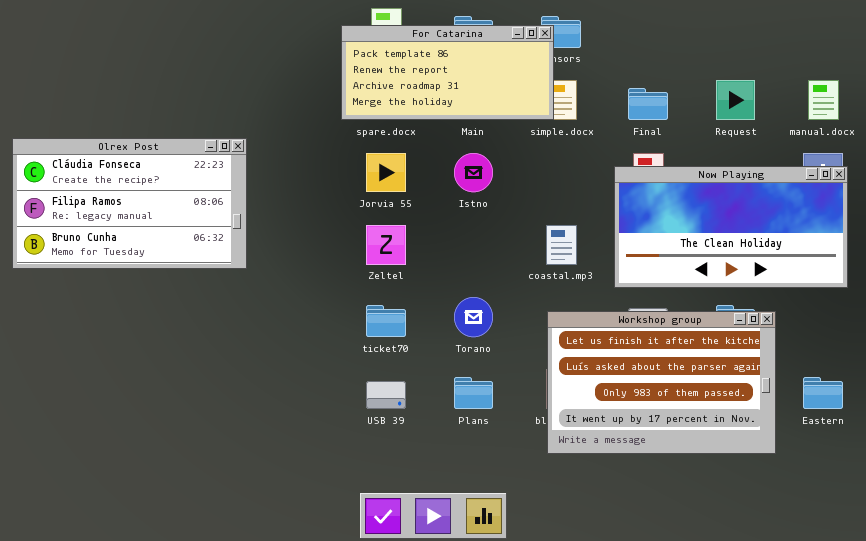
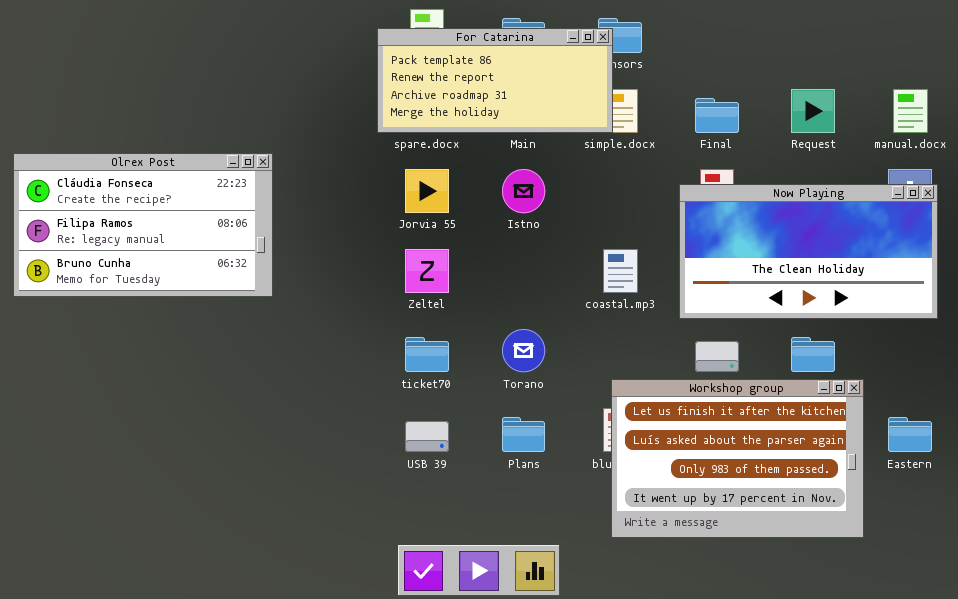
Workshop group: [547,311,776,454] -> [611,379,864,538], moved

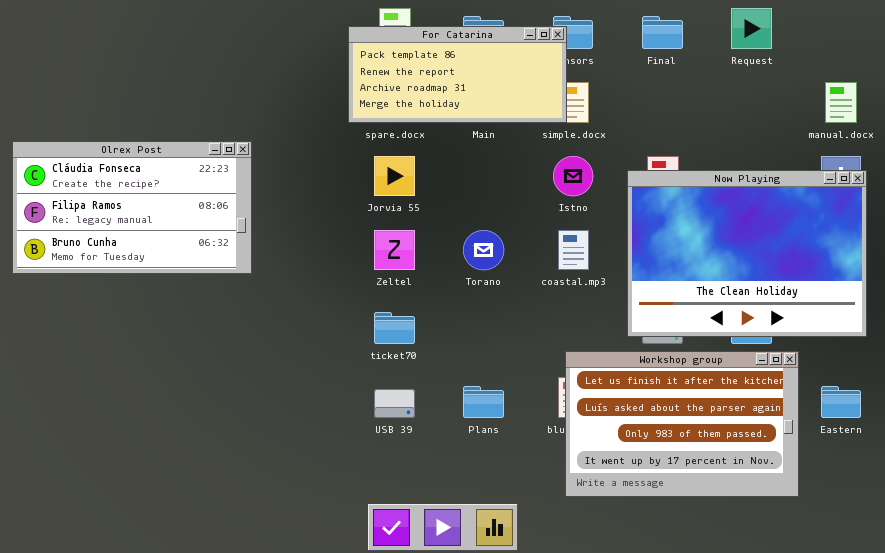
Request: [791,89,835,133] -> [731,8,772,49], moved
Final: [695,98,739,133] -> [642,16,683,49], moved
Istno: [502,169,545,213] -> [553,156,593,196], moved
Now Playing: [679,184,938,319] -> [627,170,867,337], resized
Torano: [502,329,545,372] -> [463,230,504,270], moved

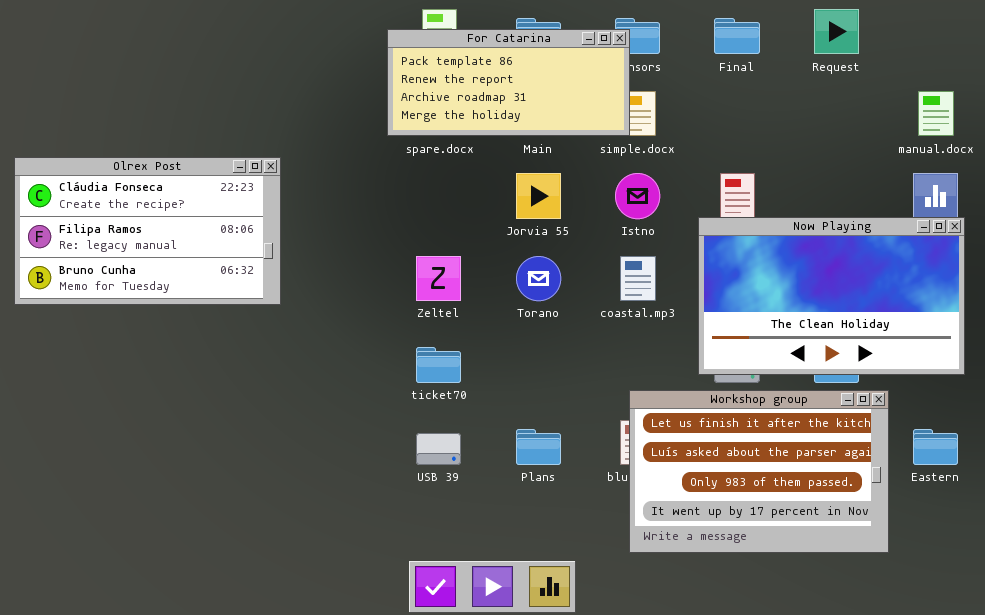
Jorvia 55: [374,156,415,196] -> [516,173,561,219], moved
Now Playing: [627,170,867,337] -> [698,217,965,375], resized

